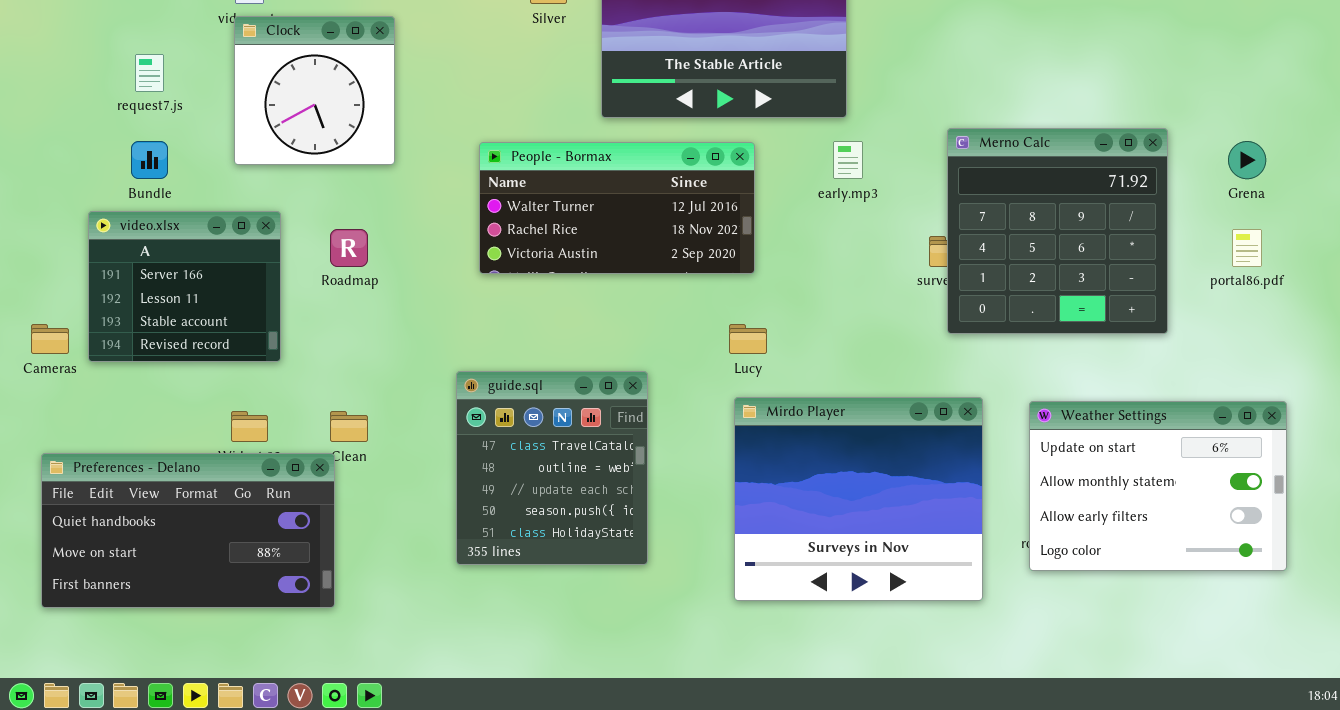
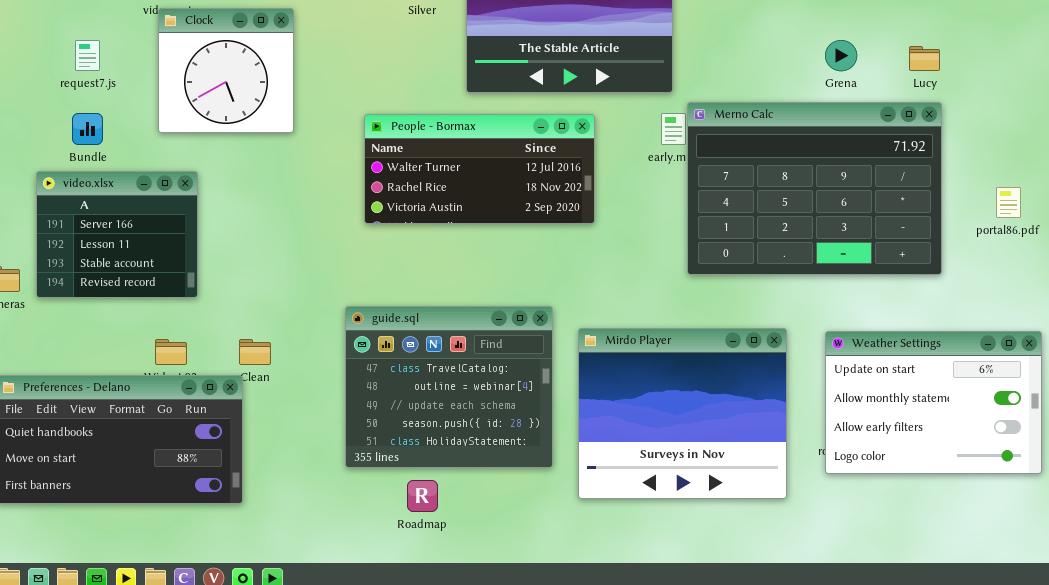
Merno Calc: [947,128,1168,334] -> [687,102,942,275], resized
Grena: [1228,141,1266,179] -> [825,40,857,71], moved
Roadmap: [330,229,368,267] -> [407,480,438,512], moved
Lucy: [729,324,767,354] -> [909,46,940,71], moved
guide.sql: [456,371,648,565] -> [345,306,553,468], resized

